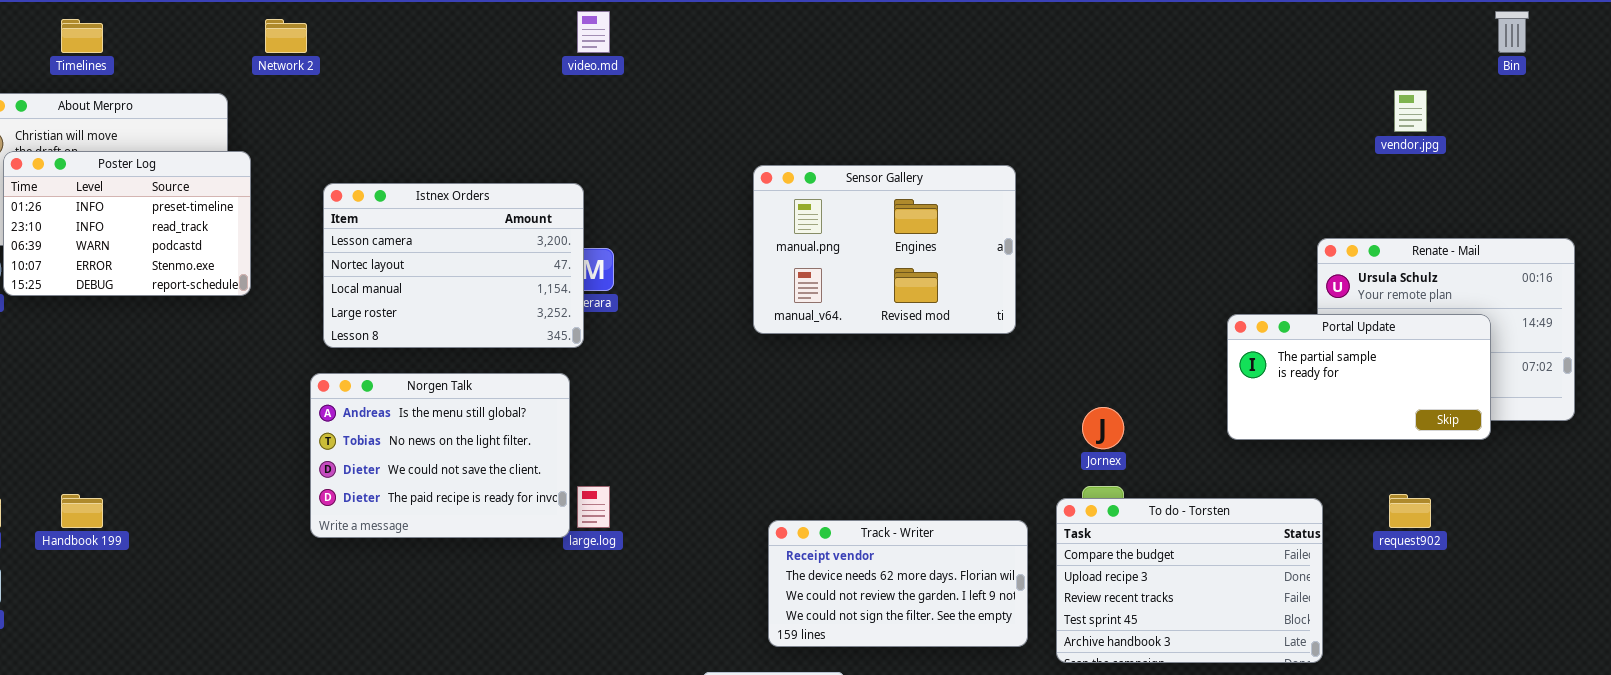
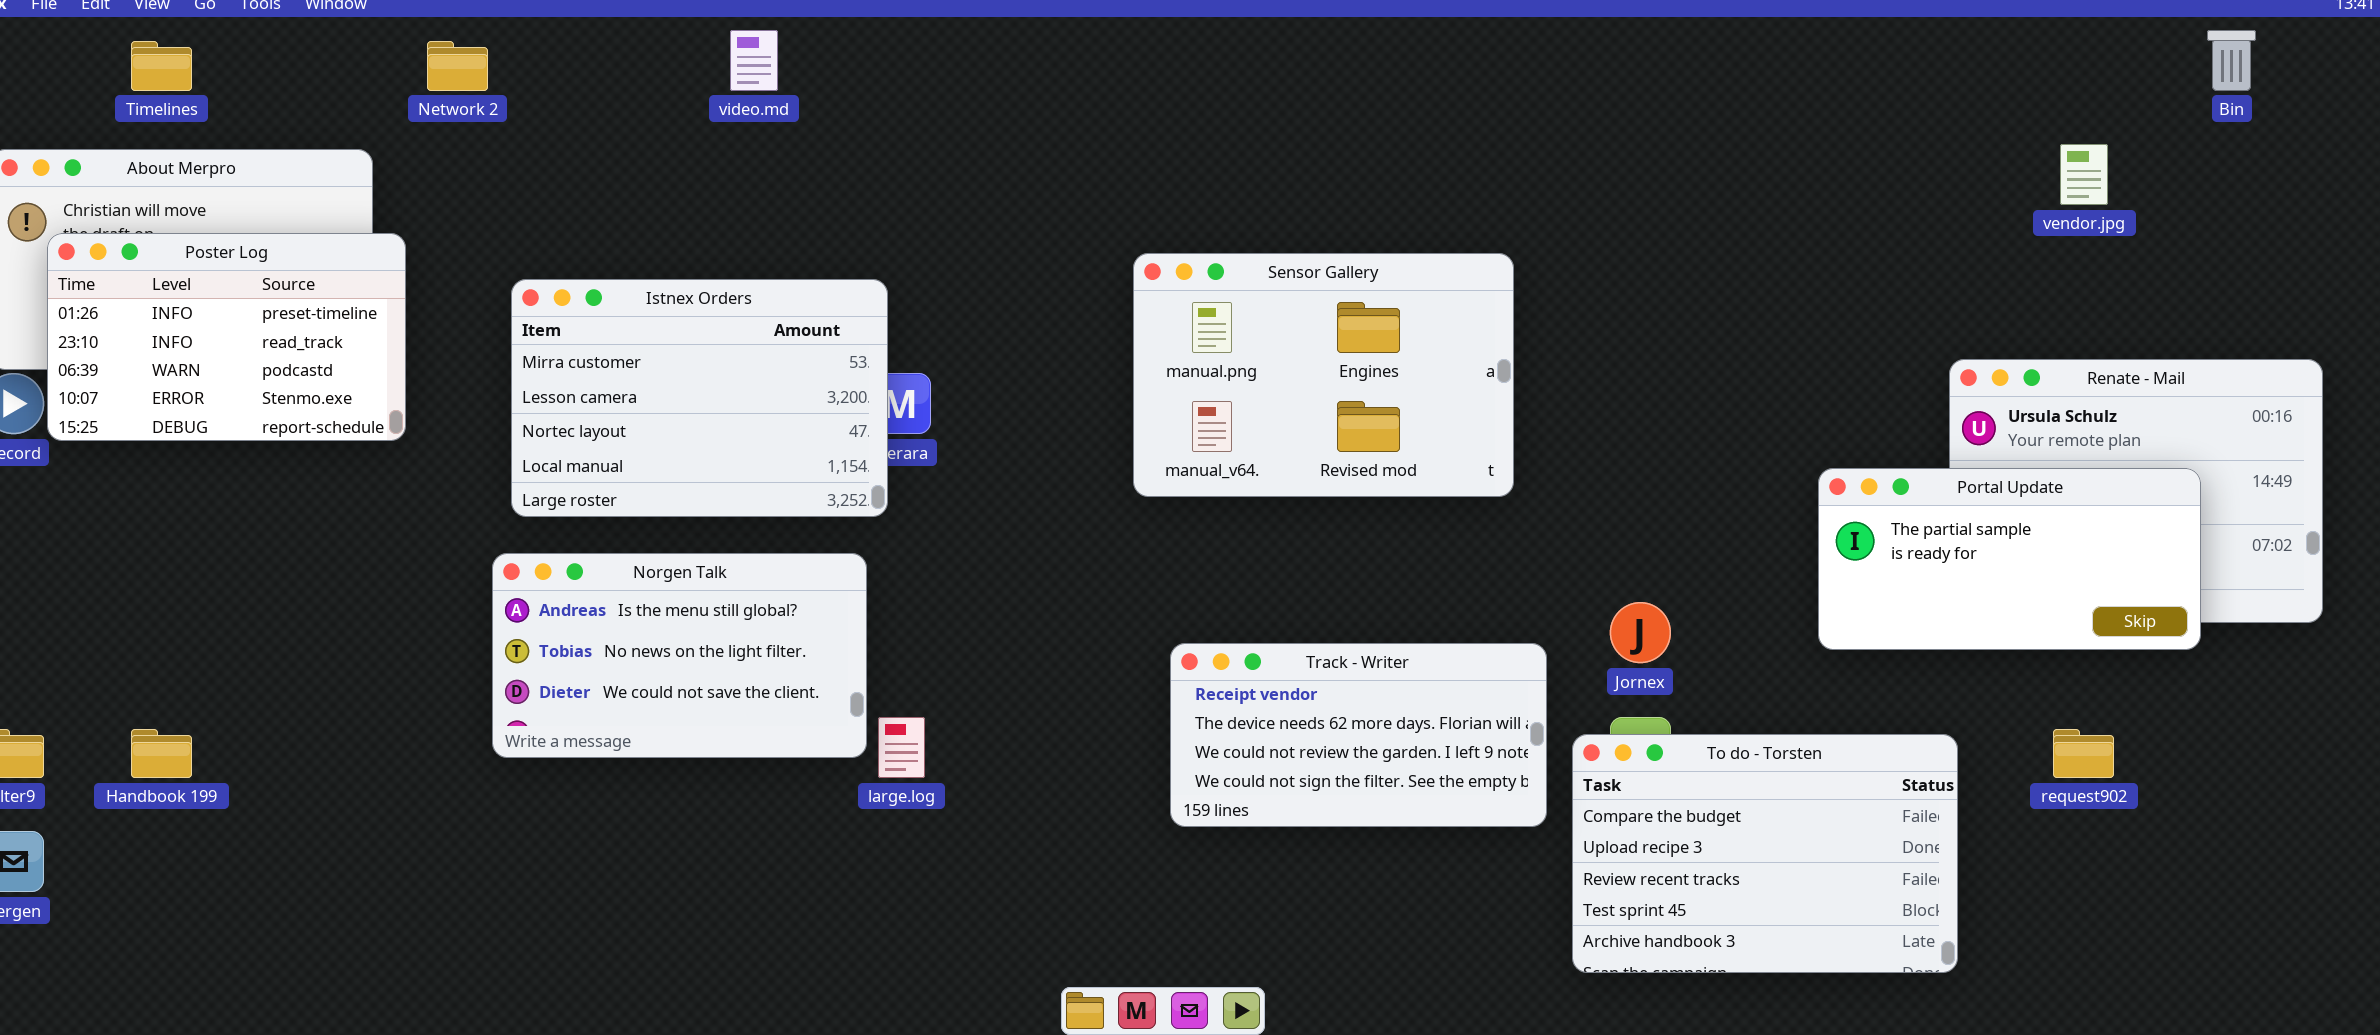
video.md: [577,11,610,53] -> [730,30,778,91], moved
Istnex Orders: [323,183,584,348] -> [511,279,888,517], scrolled up 1 row
Norgen Talk: [310,373,570,538] -> [492,553,867,758], resized
Track - Writer: [768,520,1028,647] -> [1170,643,1547,827], moved

